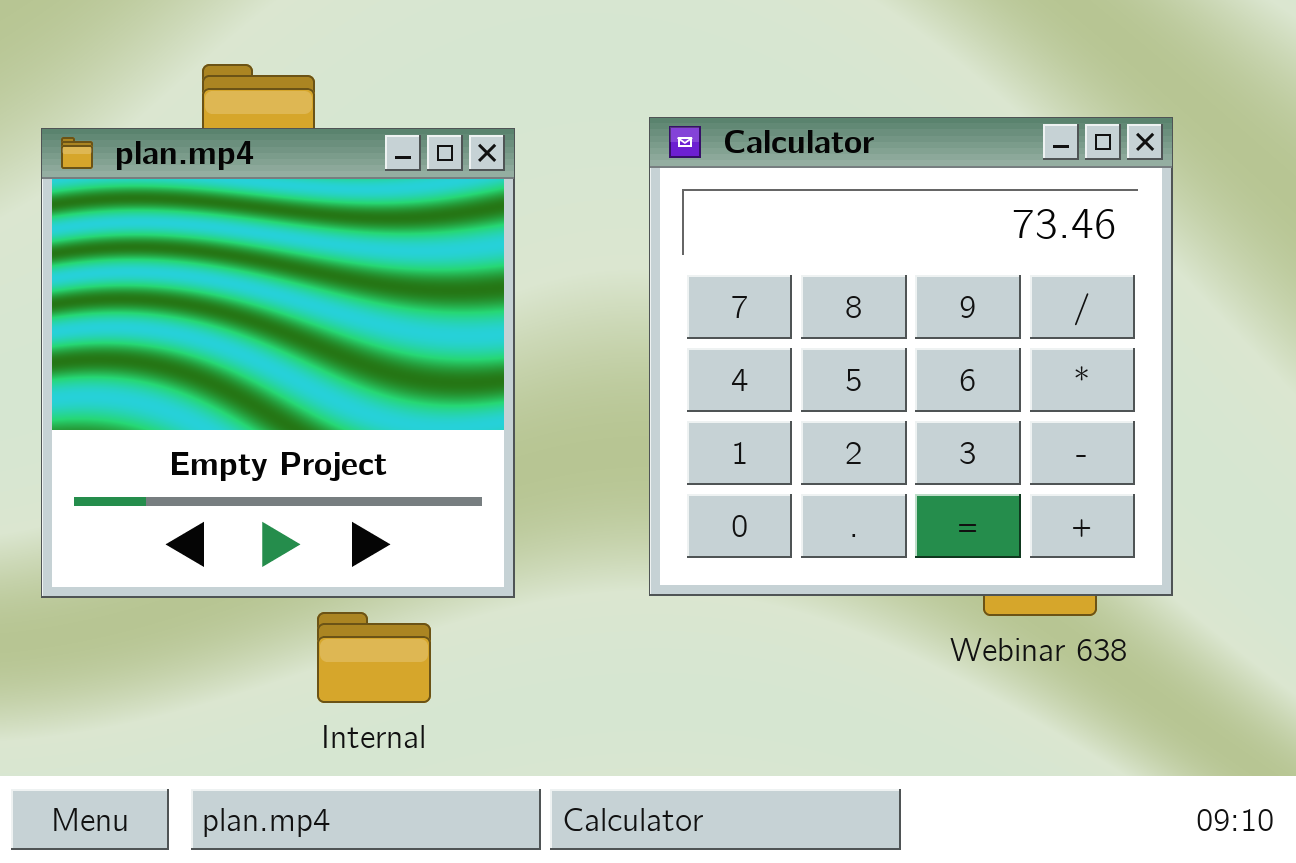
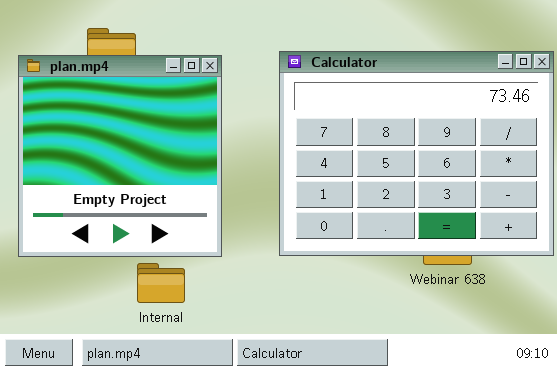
Calculator: [649,117,1173,596] -> [279,51,554,256], resized

